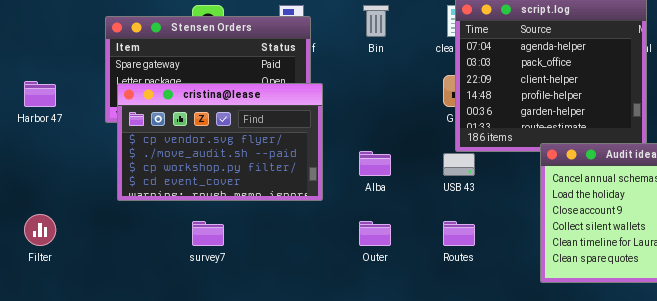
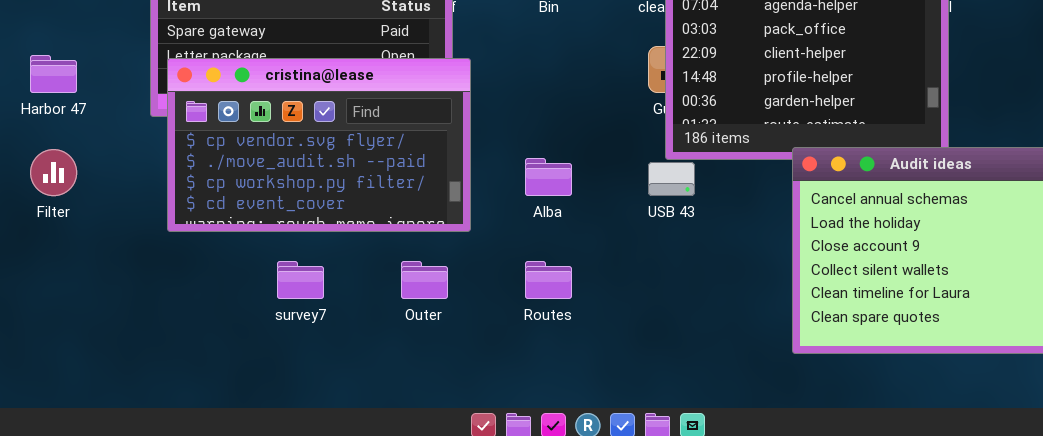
Filter: [24,214,56,246] -> [30,149,77,196], moved
Outer: [359,221,391,246] -> [401,261,448,299], moved
Routes: [443,221,475,246] -> [525,261,572,299], moved

